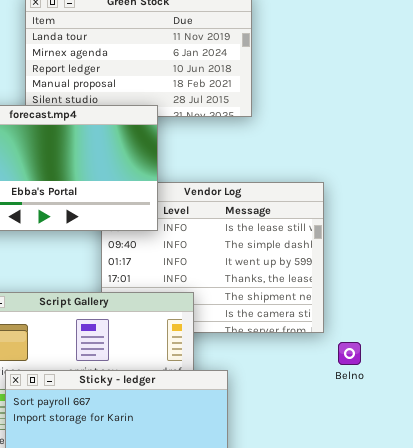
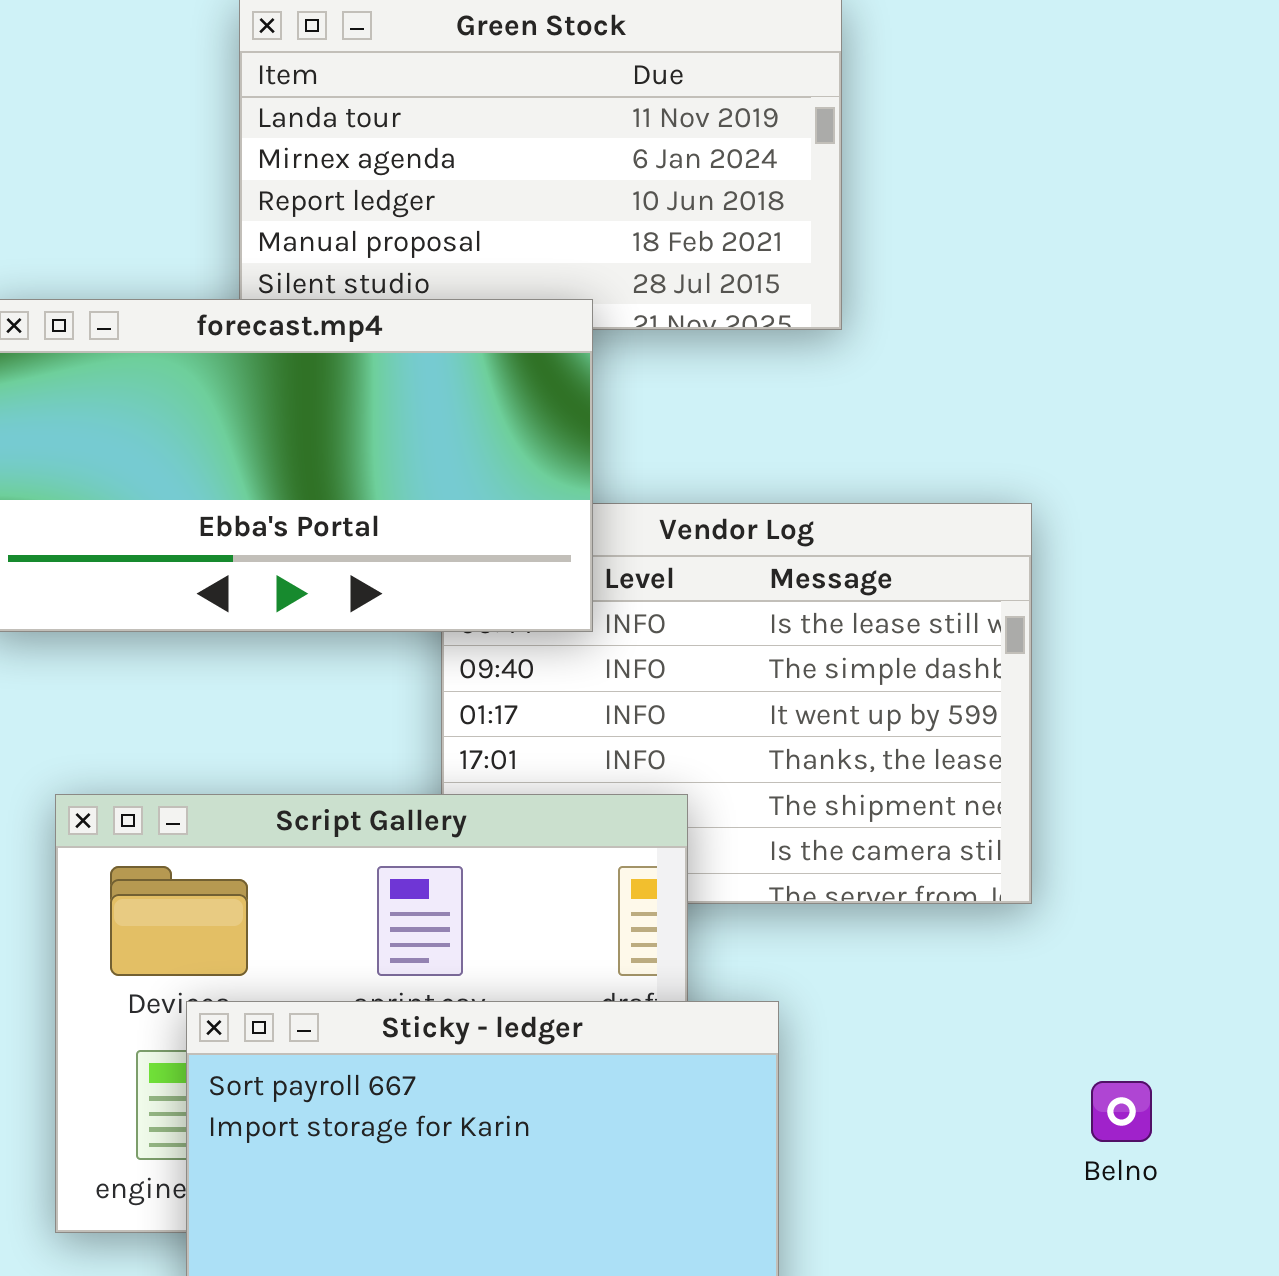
Belno: [338,342,361,365] -> [1091,1081,1152,1142], moved

